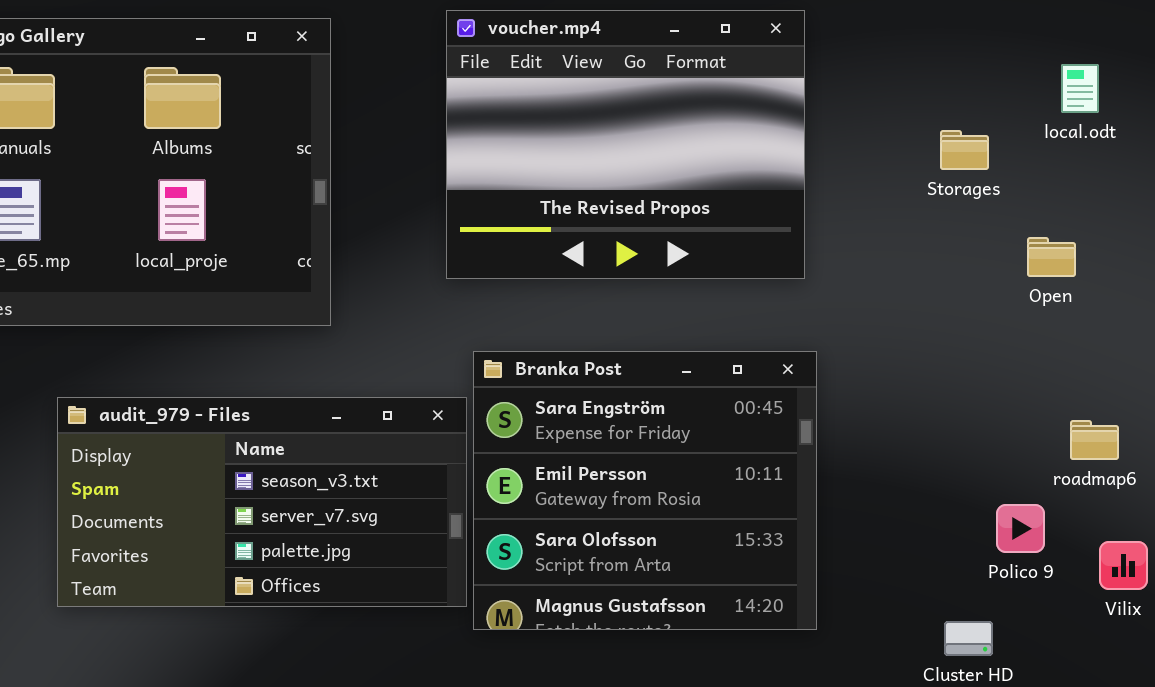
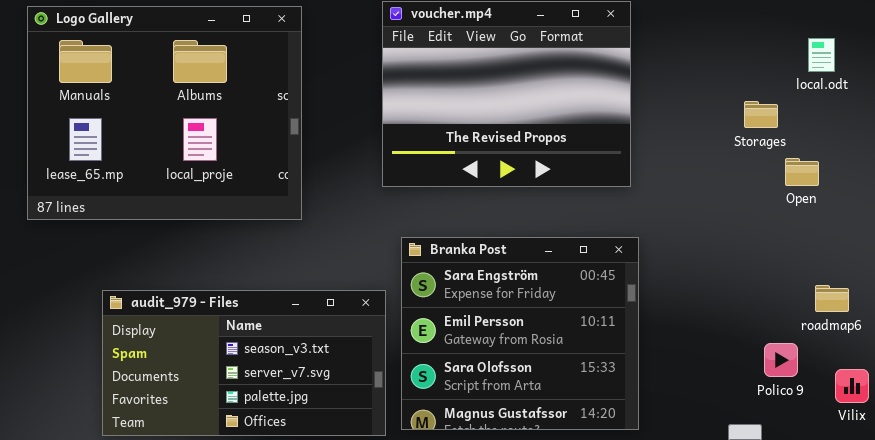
Storages: [940,130,989,170] -> [744,101,778,128], moved
audit_979 - Files: [57,397,467,607] -> [102,290,386,436], moved

